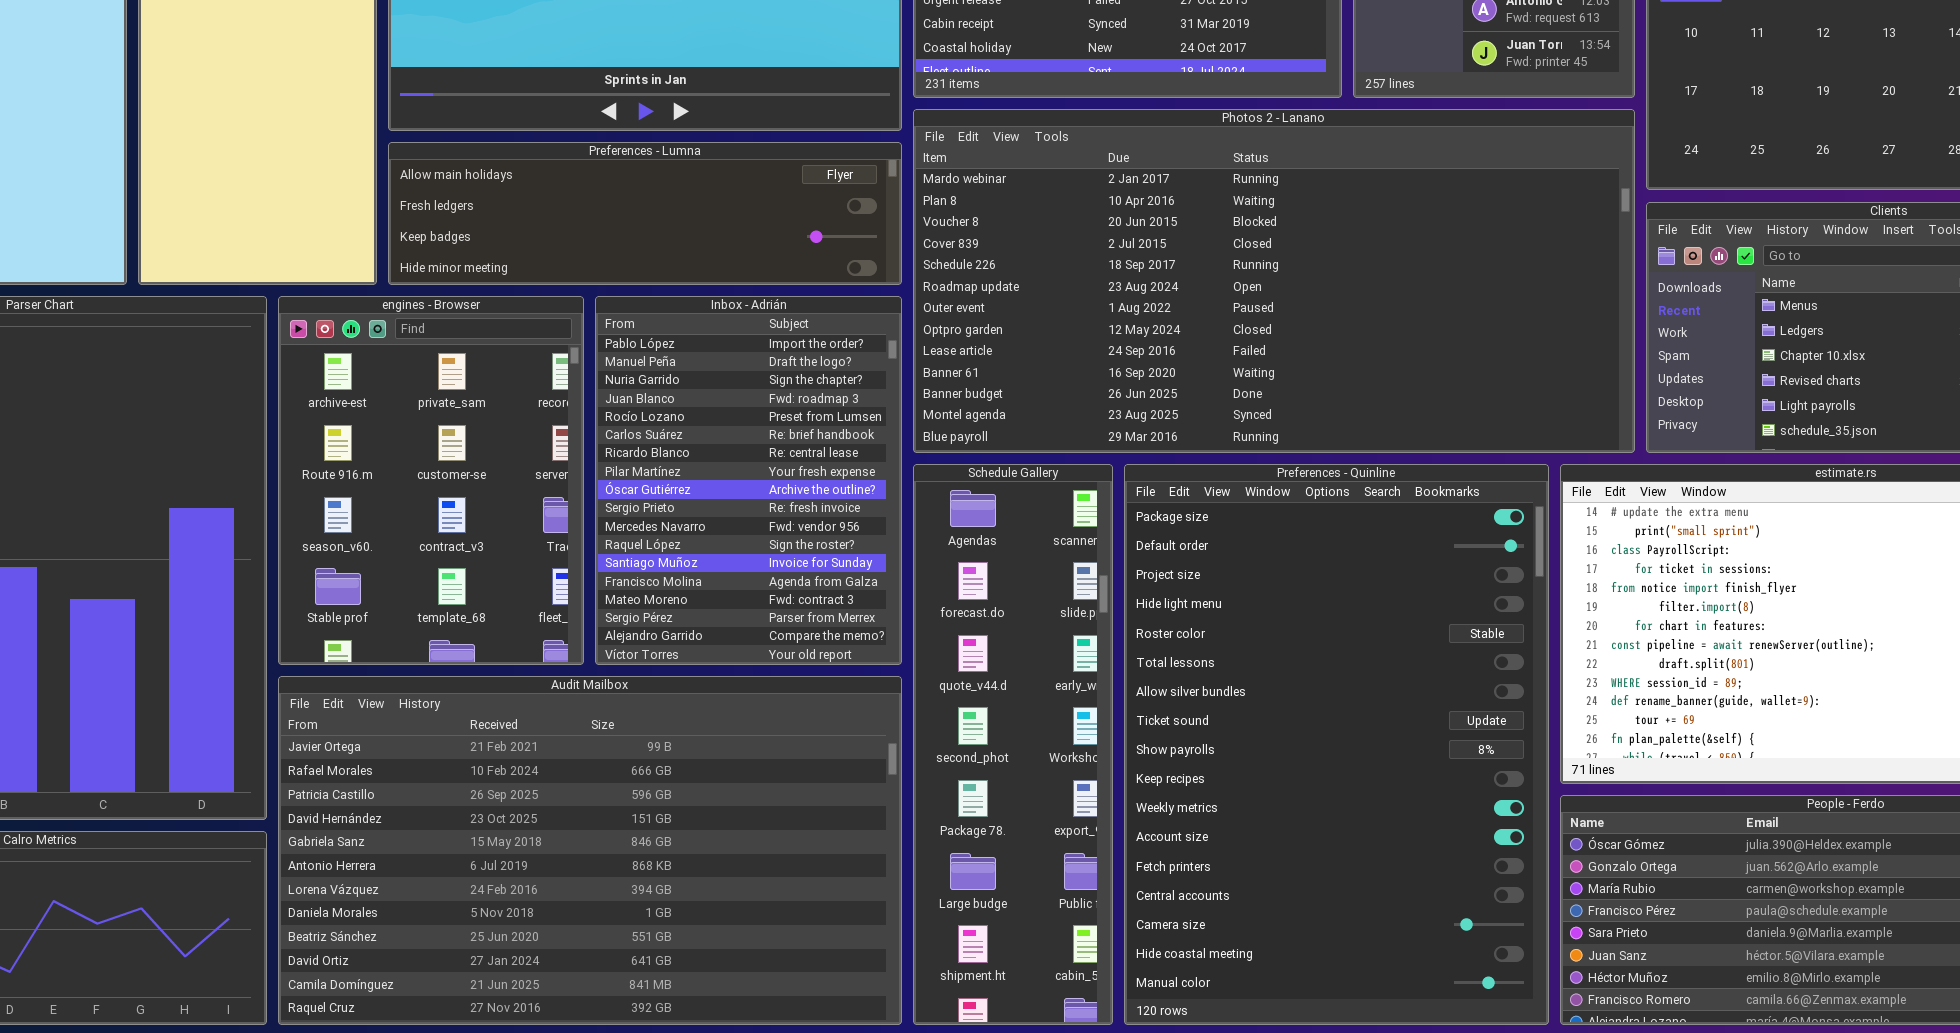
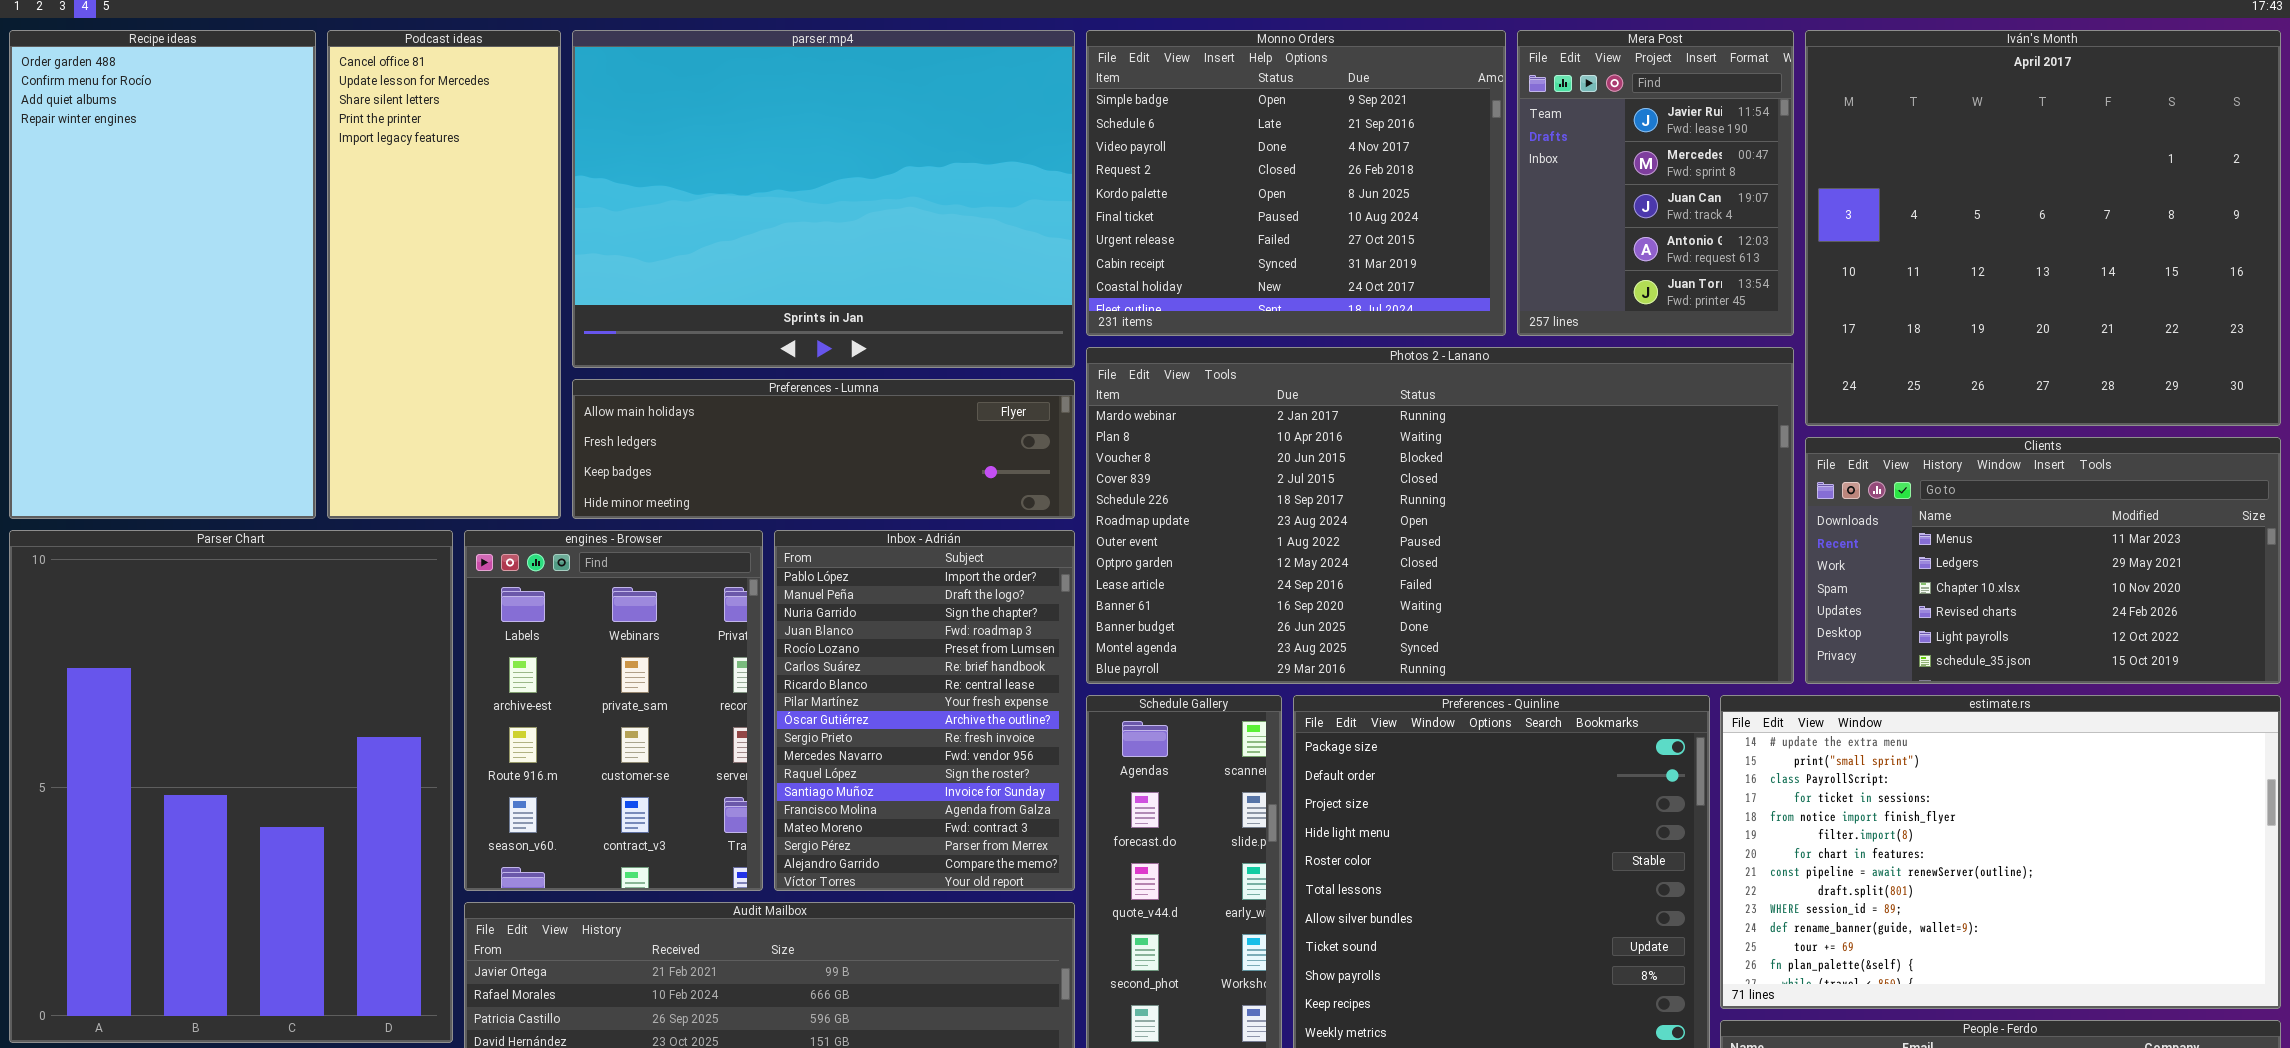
engines - Browser: [278,296,584,665] -> [464,530,763,891], scrolled up 1 row

